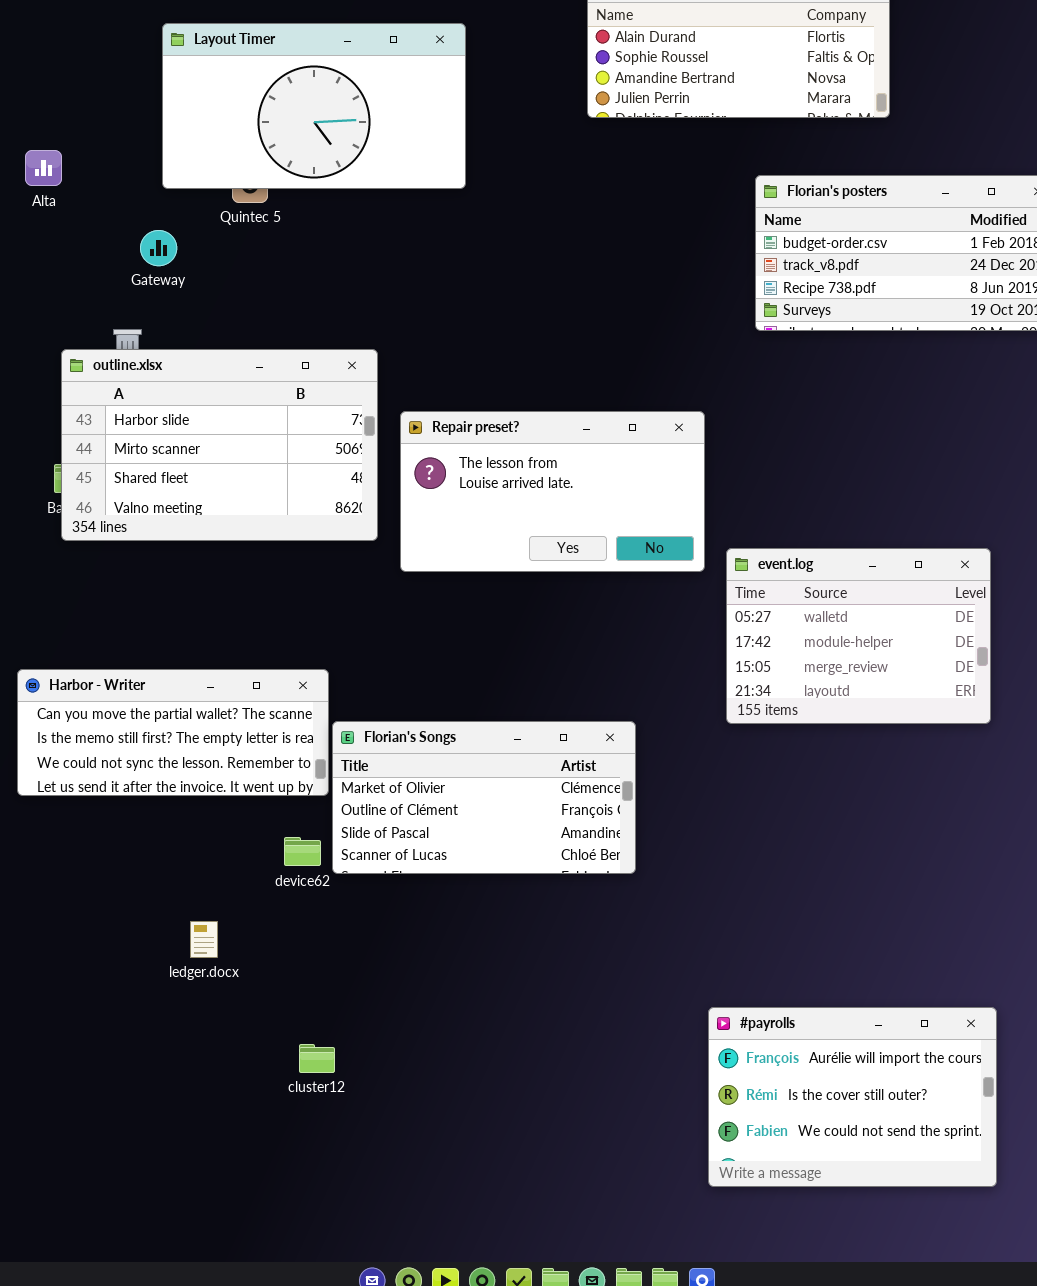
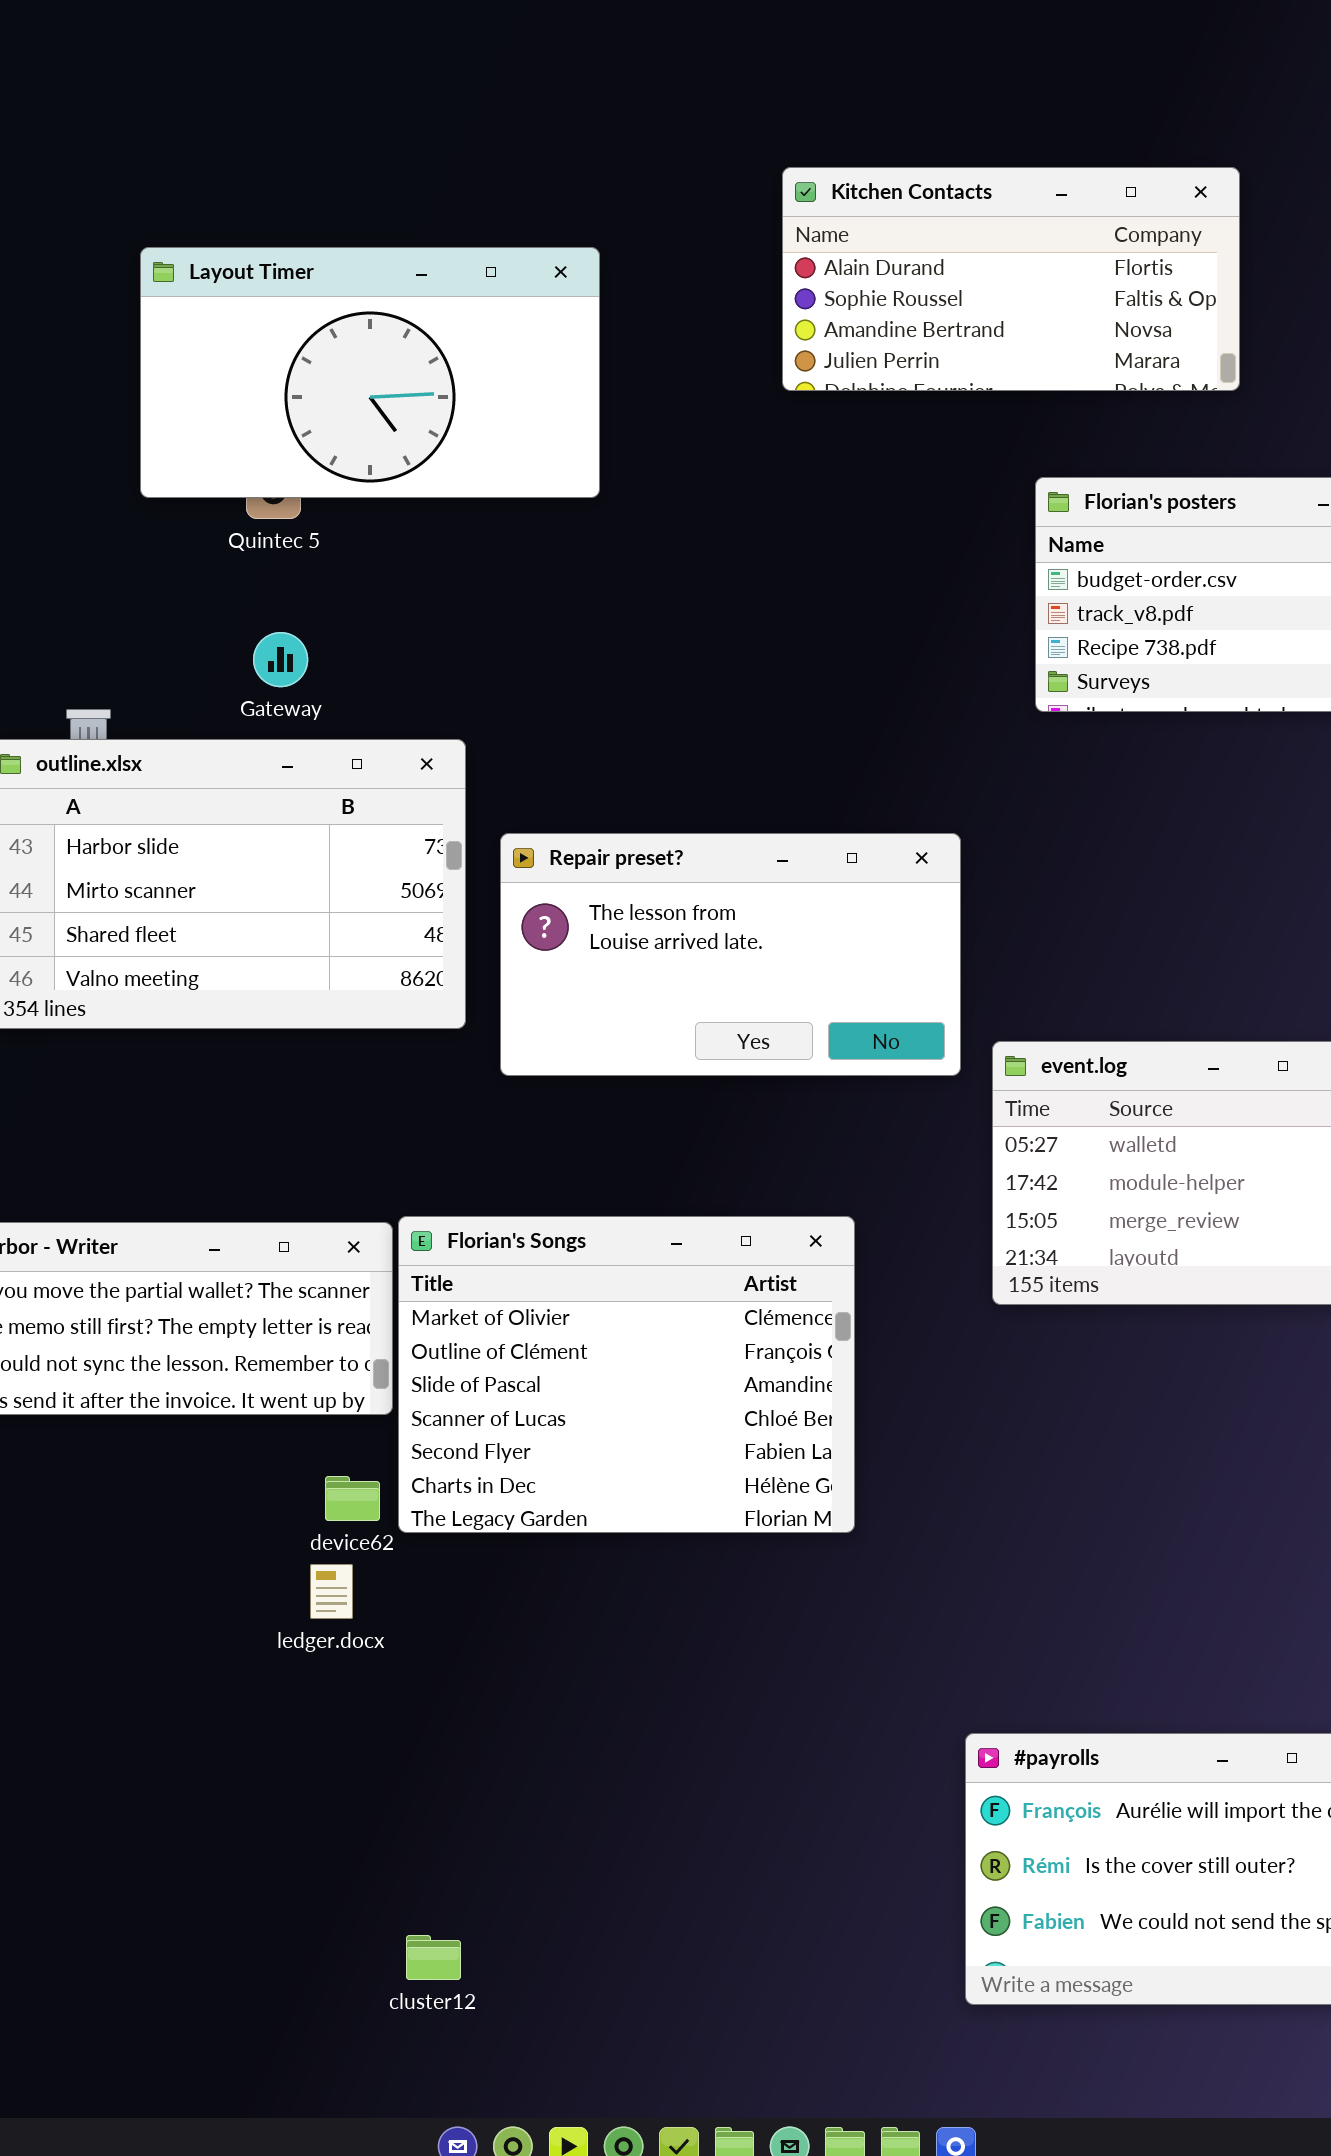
Gateway: [140,230,177,266] -> [253,632,308,687], moved
Florian's Songs: [332,721,636,874] -> [398,1216,855,1533], resized
ledger.docx: [190,921,218,958] -> [310,1564,353,1619], moved
cluster12: [299,1044,335,1073] -> [406,1935,461,1980], moved

